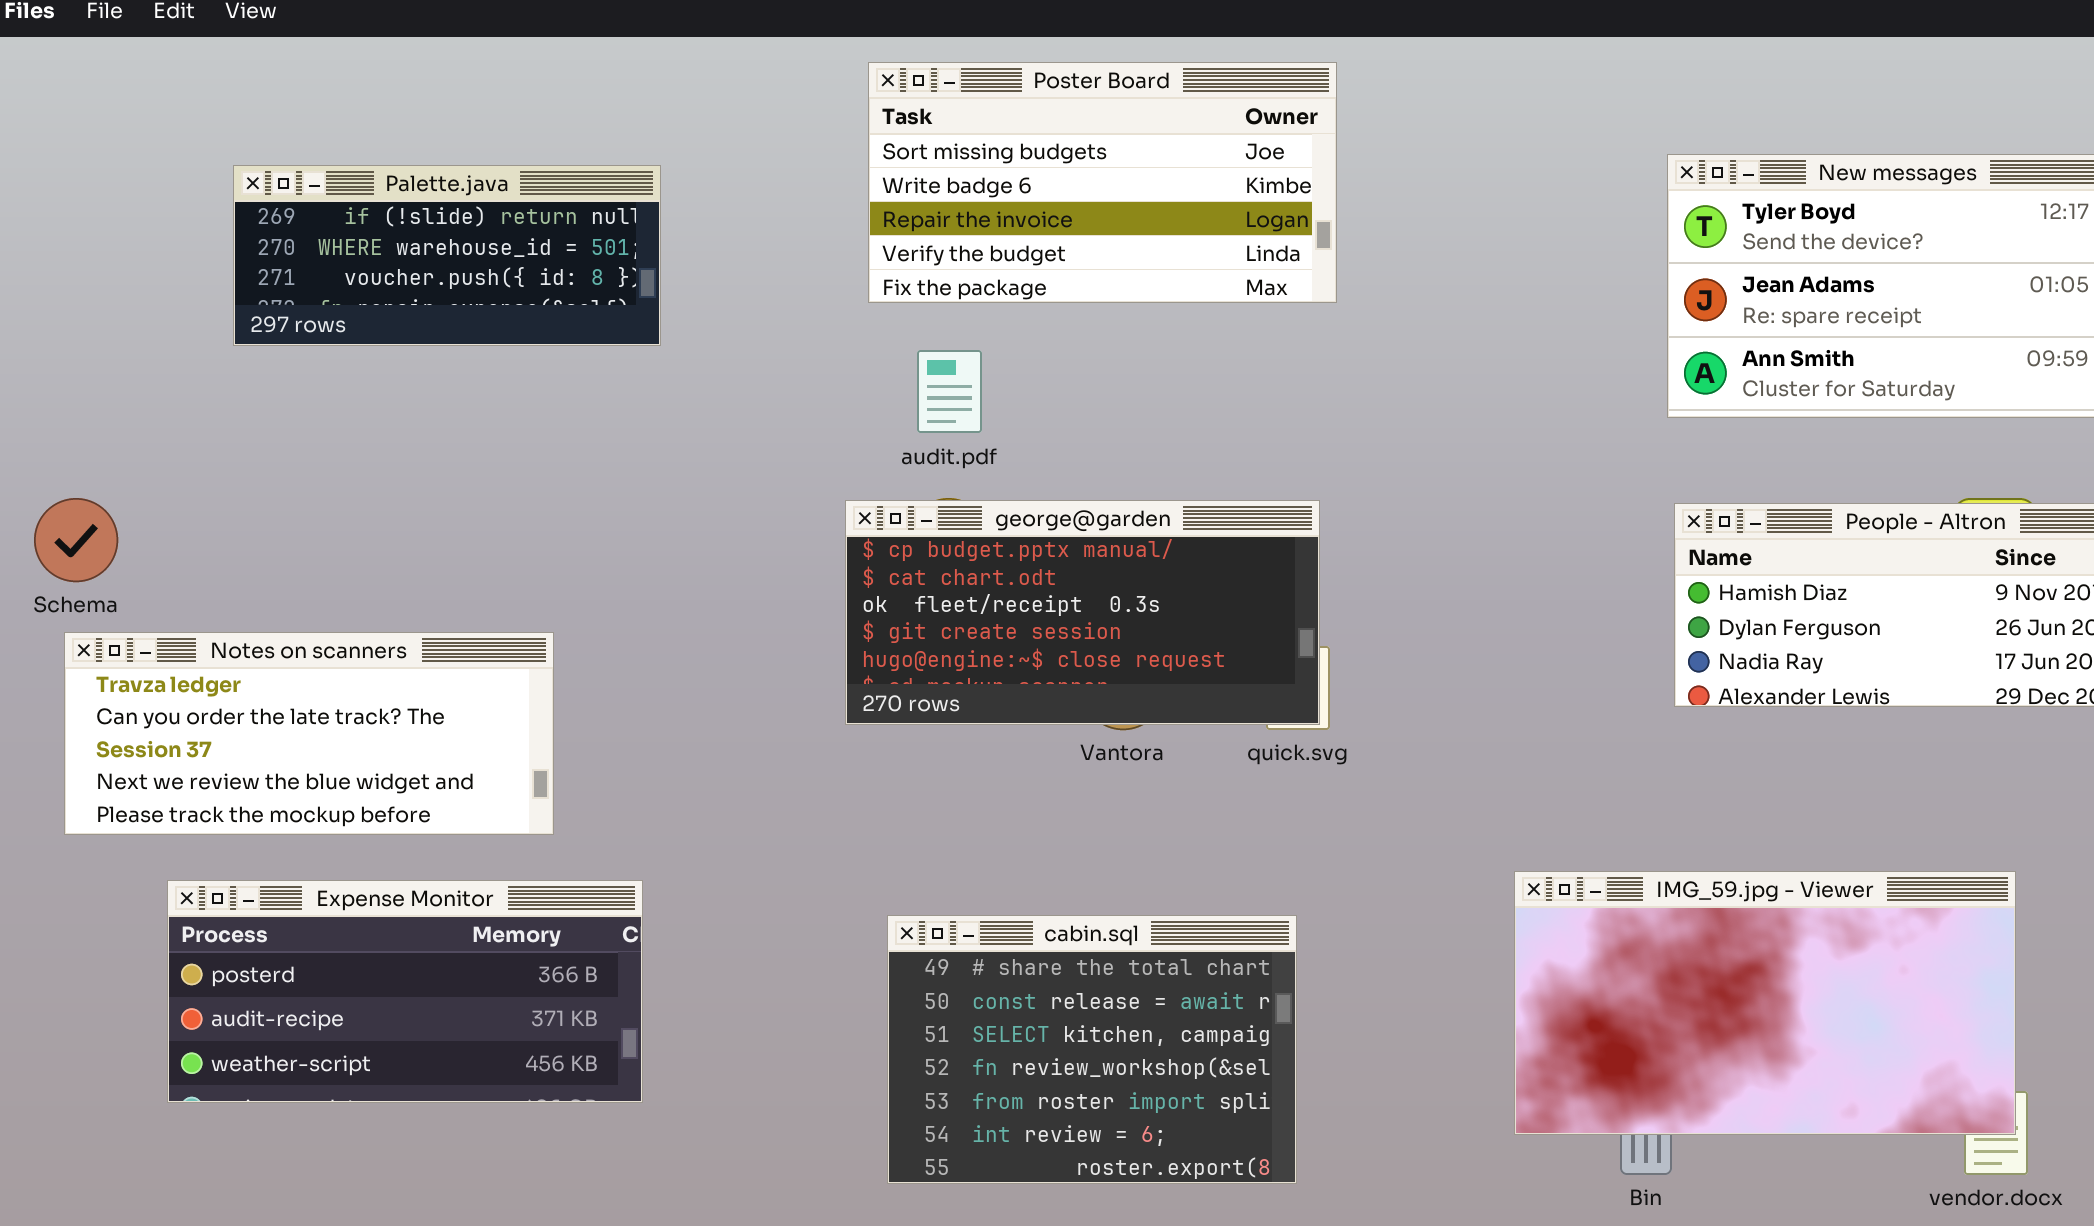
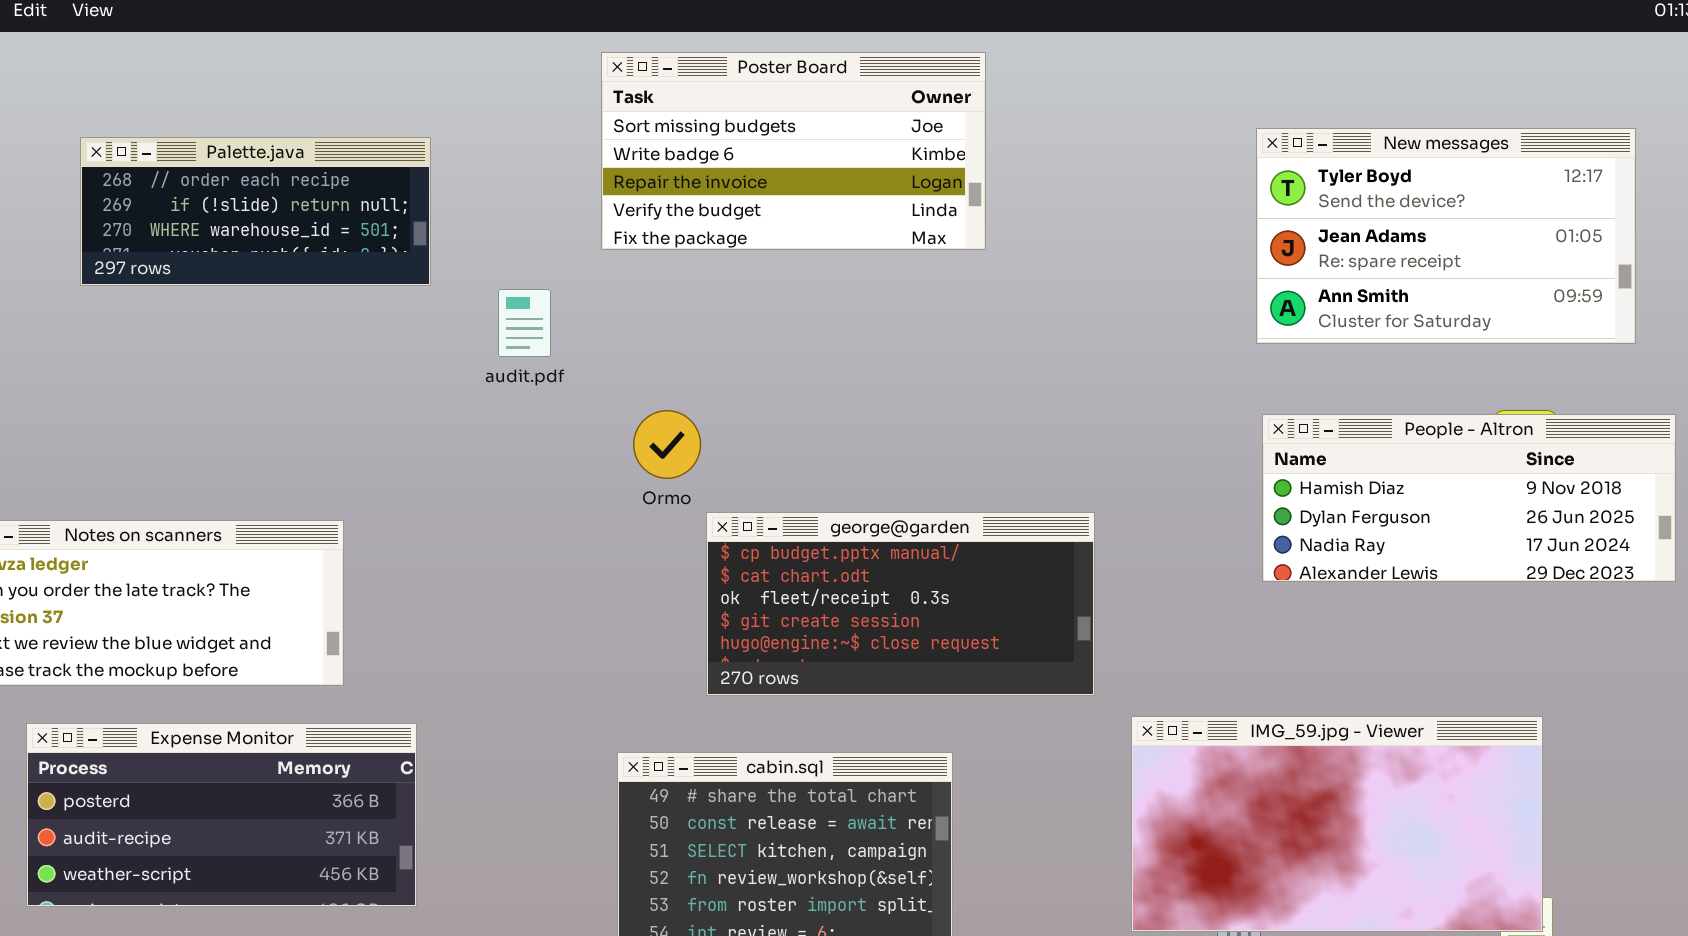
Palette.java: [233,165,661,346] -> [80,137,431,286], scrolled up 1 row
audit.pdf: [917,350,982,433] -> [498,289,551,357], moved
george@garden: [845,500,1320,725] -> [706,512,1095,696], moved

